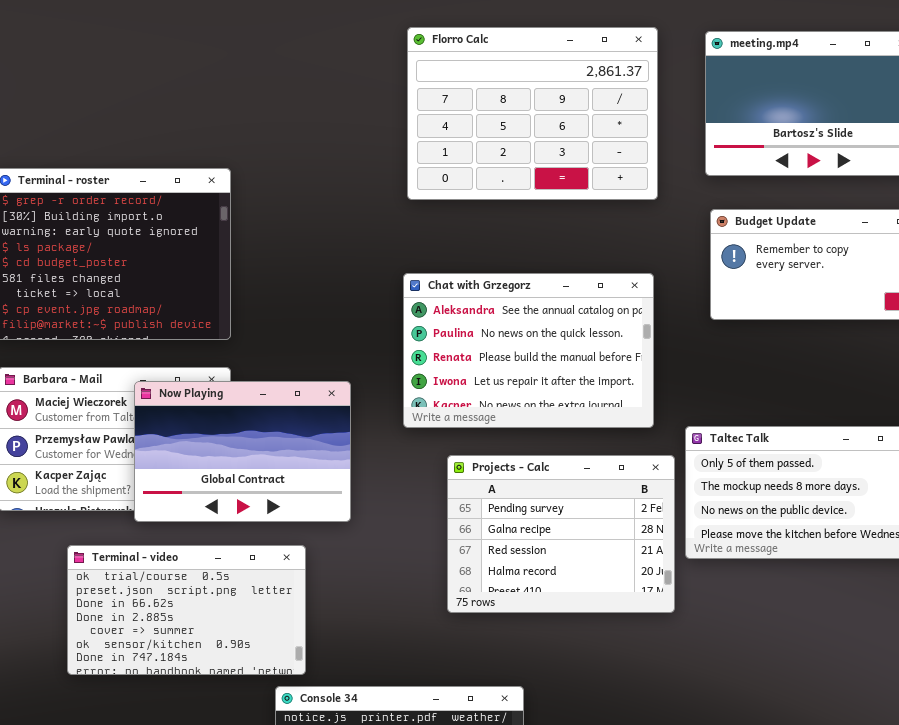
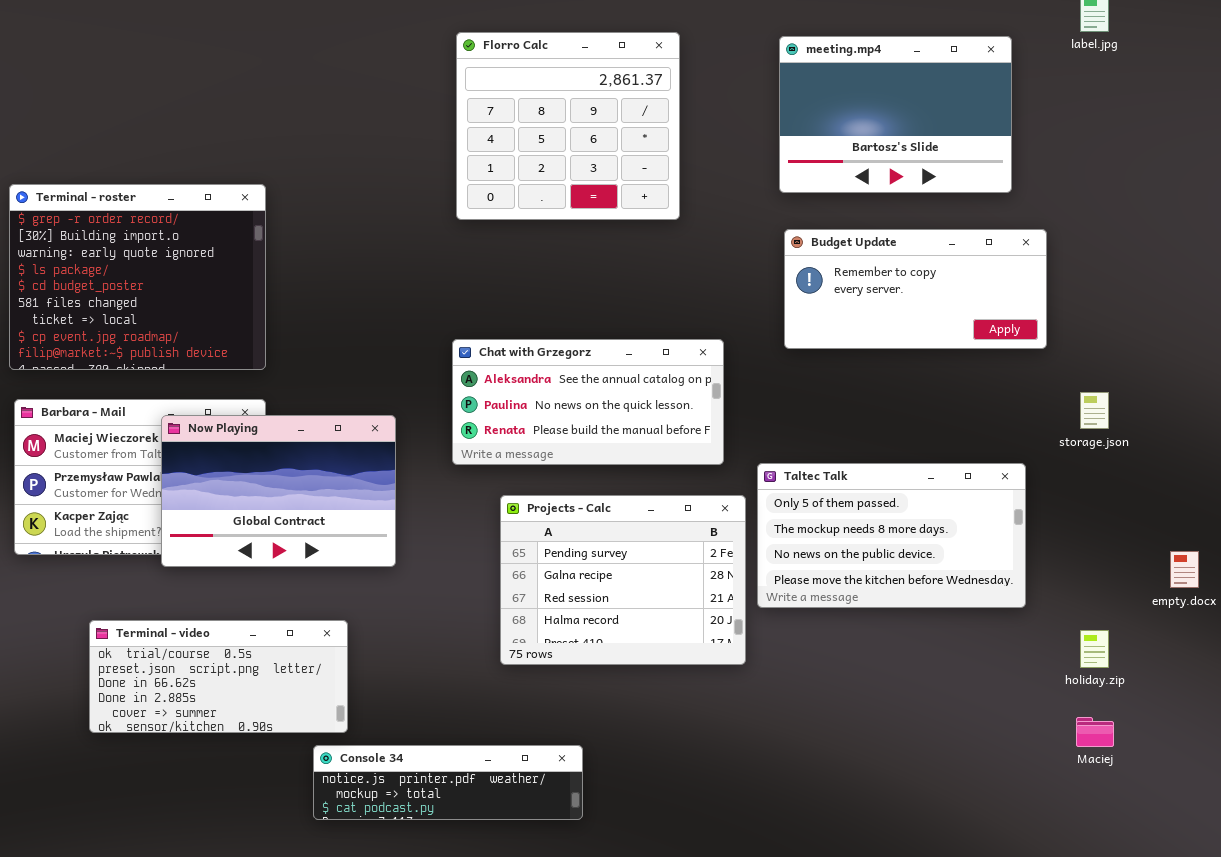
Florro Calc: [407,27,658,200] -> [456,32,680,220], resized
Chat with Grzegorz: [403,273,654,428] -> [452,339,724,465], resized
Terminal - video: [67,545,306,675] -> [89,620,348,733], resized

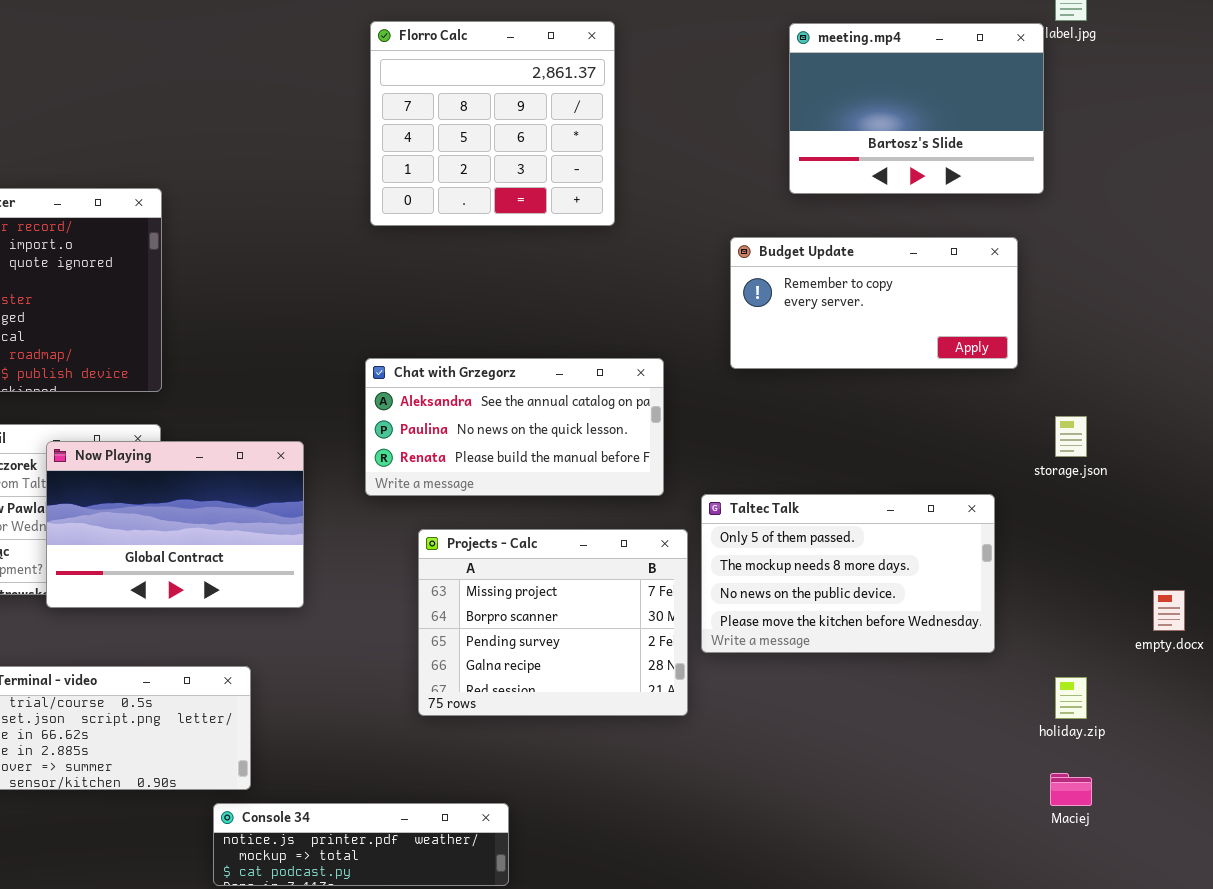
meeting.mp4: [779,36,1012,193] -> [789,23,1044,194], moved
Projects - Calc: [500,495,746,665] -> [418,529,688,716], scrolled up 2 rows

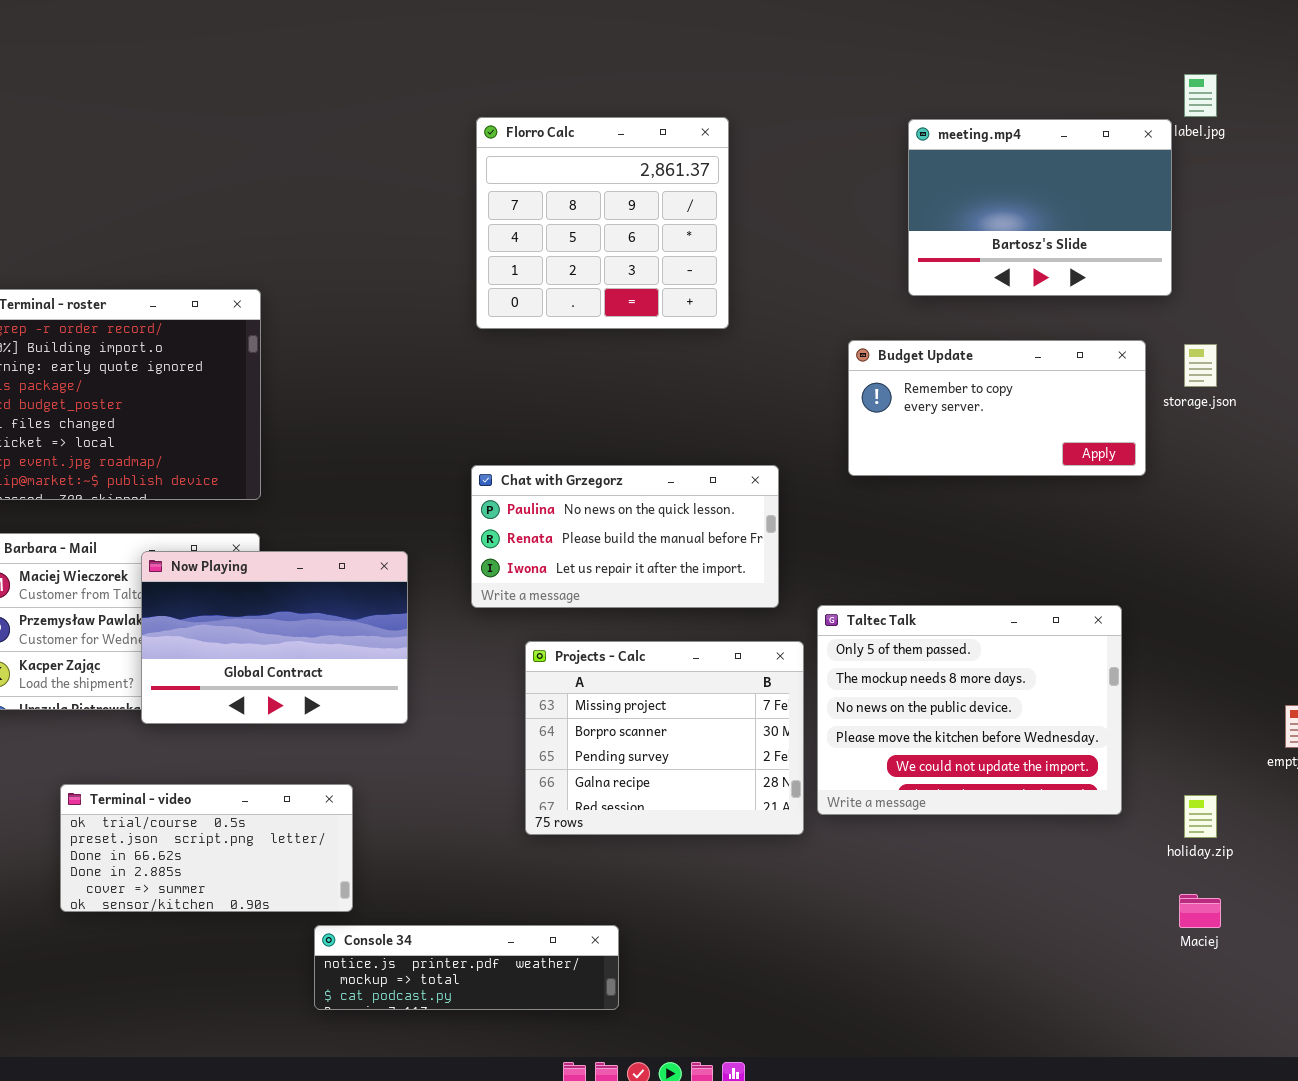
Chat with Grzegorz: [365,358,664,496] -> [471,465,779,608], scrolled down 1 row
storage.json: [1055,416,1087,457] -> [1184,344,1217,387], moved
Taltec Talk: [701,494,995,653] -> [817,605,1122,815], resized

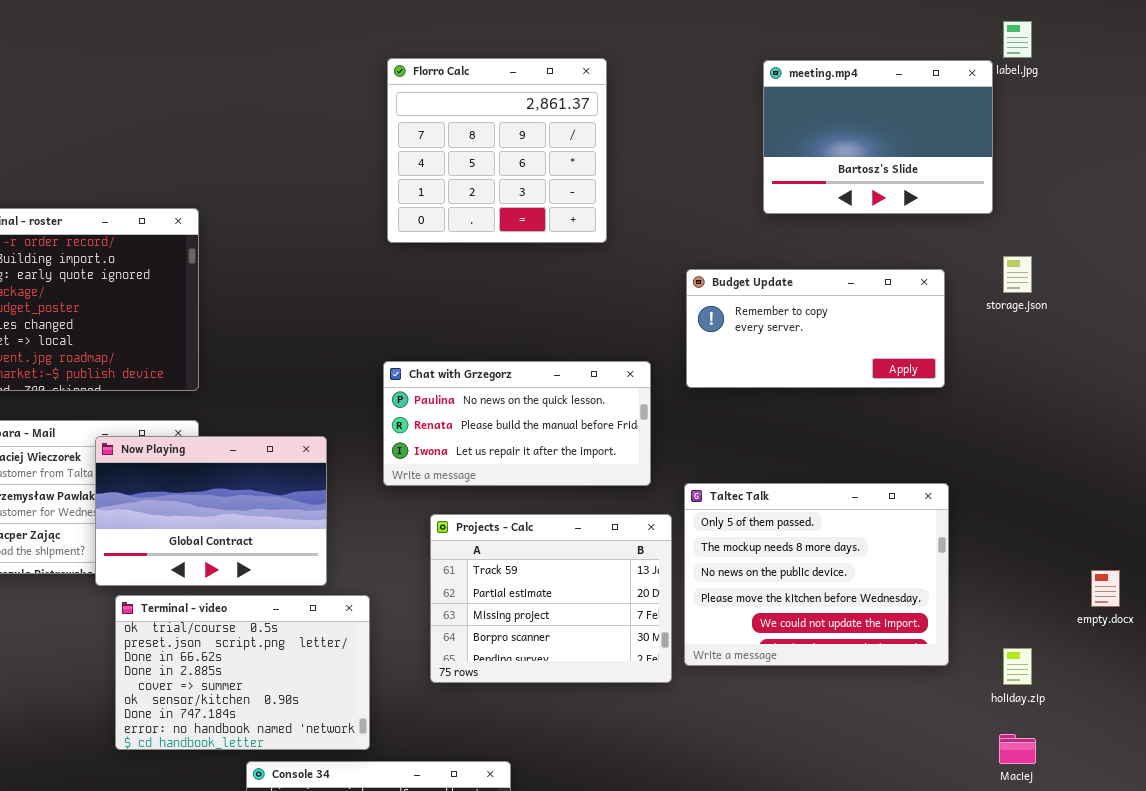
Budget Update: [848,340,1146,476] -> [686,269,945,388], moved
Projects - Calc: [525,641,804,835] -> [430,514,672,683], scrolled up 2 rows
Terminal - video: [60,784,353,912] -> [115,595,370,750], moved, resized

